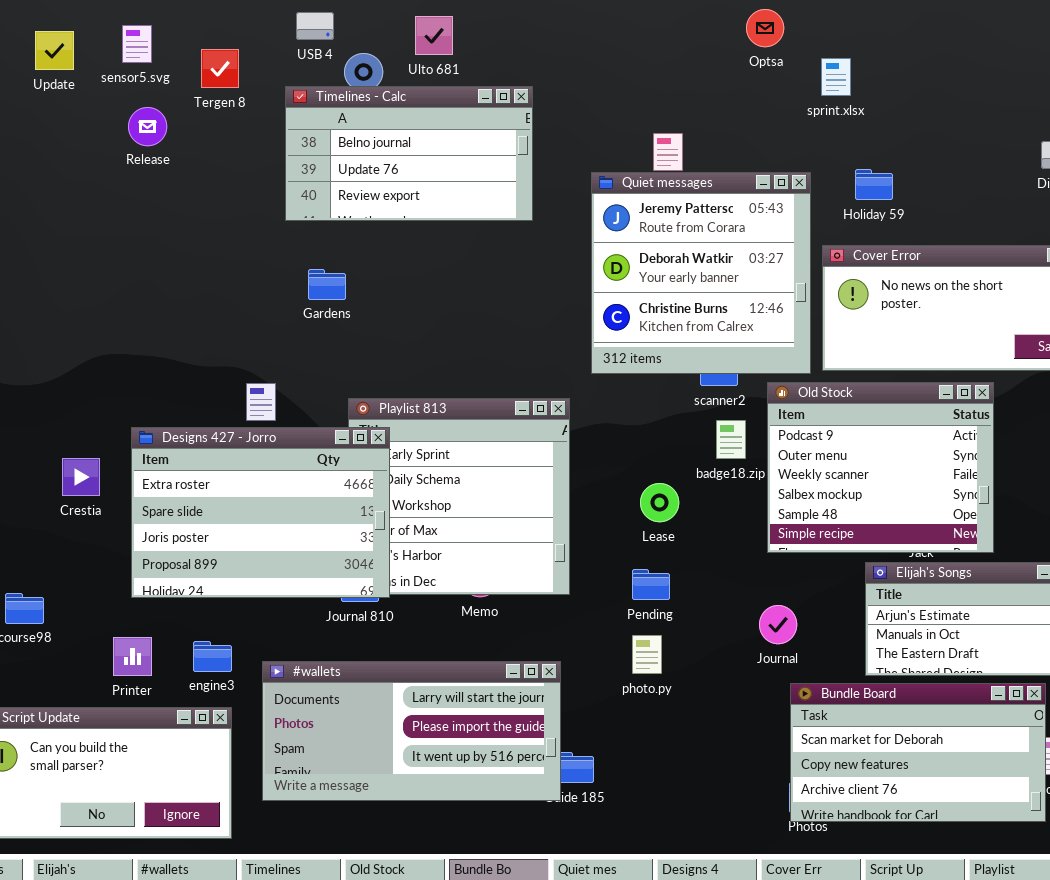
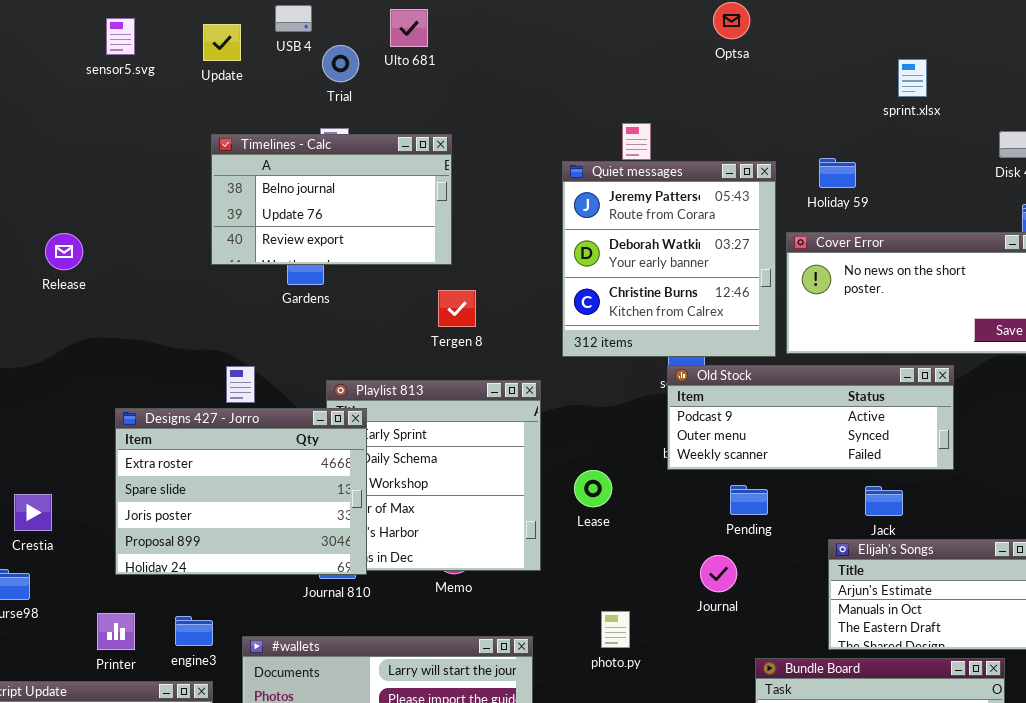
Update: [35,31,74,70] -> [203,24,241,61], moved
Tergen 8: [201,49,239,88] -> [438,290,476,327], moved
sprint.xlsx: [821,58,851,96] -> [898,59,927,97], moved
Timelines - Calc: [285,86,533,221] -> [211,134,452,265], moved
Release: [128,107,167,146] -> [45,233,83,270], moved
Old Stock: [767,382,994,553] -> [667,365,954,470], resized
Crestia: [62,458,100,496] -> [14,494,52,531], moved
Lease: [640,483,679,522] -> [574,470,612,507], moved
Pending: [632,569,670,600] -> [730,485,768,515], moved
Journal: [759,605,797,644] -> [700,555,737,592], moved

